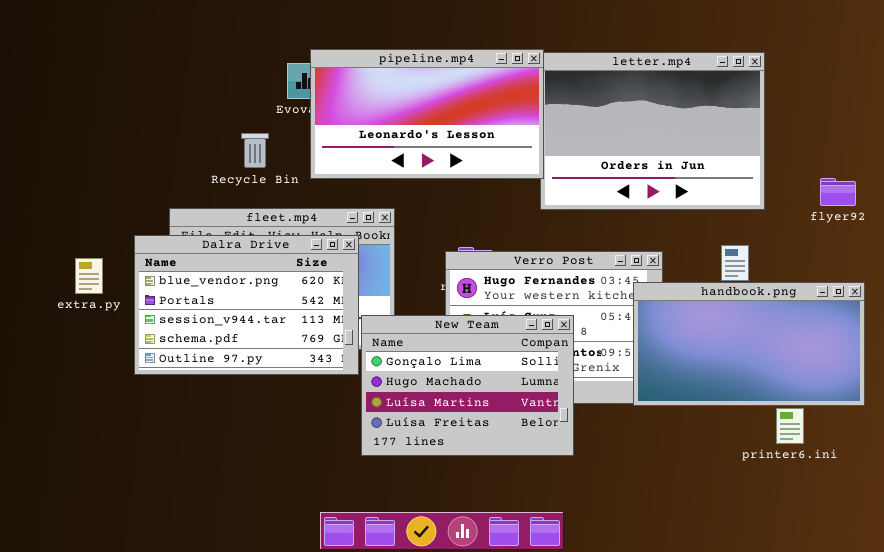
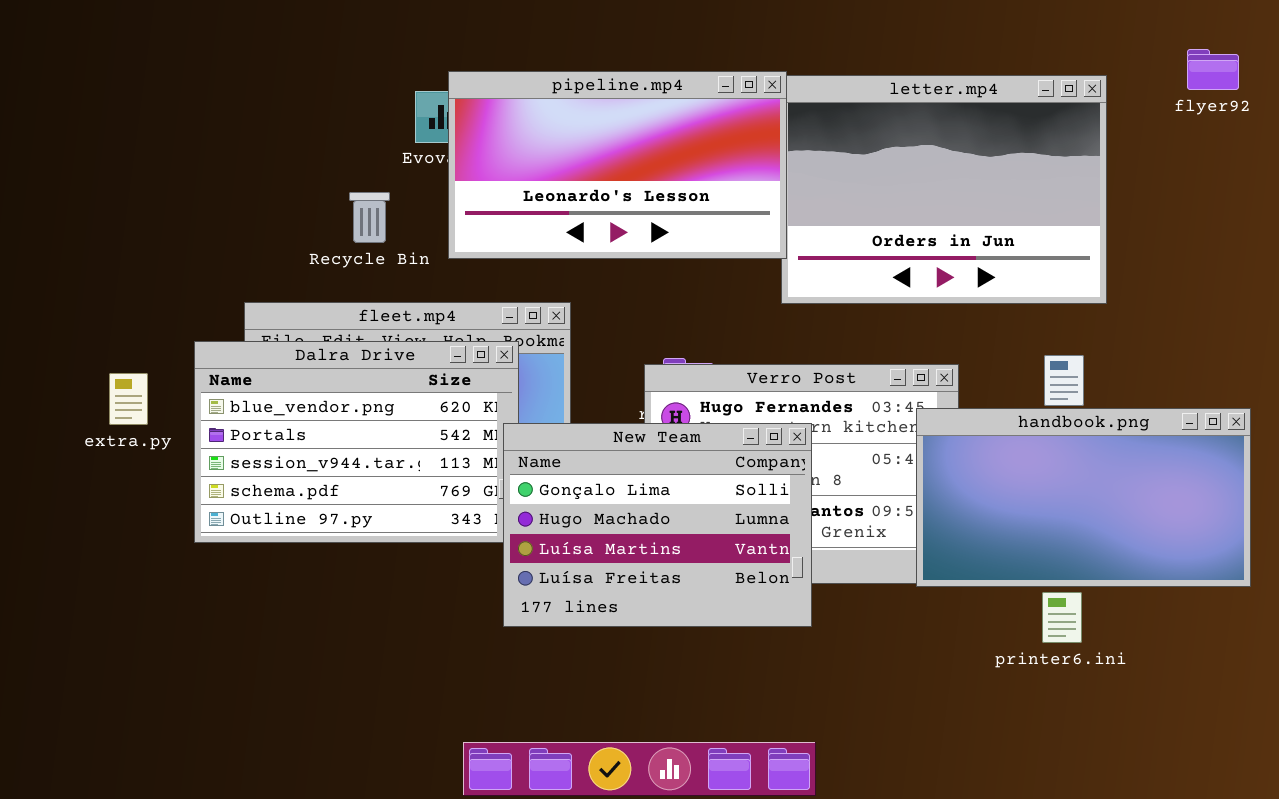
flyer92: [820,178,856,206] -> [1187,49,1239,90], moved
New Team: [361,315,574,456] -> [503,423,812,627], moved
printer6.ini: [776,408,804,444] -> [1042,592,1082,643], moved

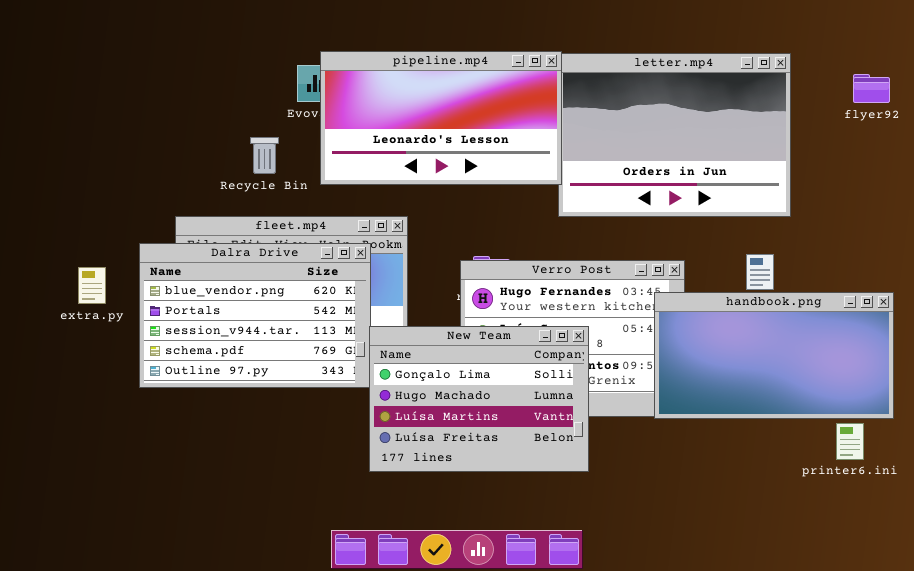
flyer92: [1187,49,1239,90] -> [853,74,890,103], moved
New Team: [503,423,812,627] -> [369,326,589,472], moved
printer6.ini: [1042,592,1082,643] -> [836,423,864,460], moved

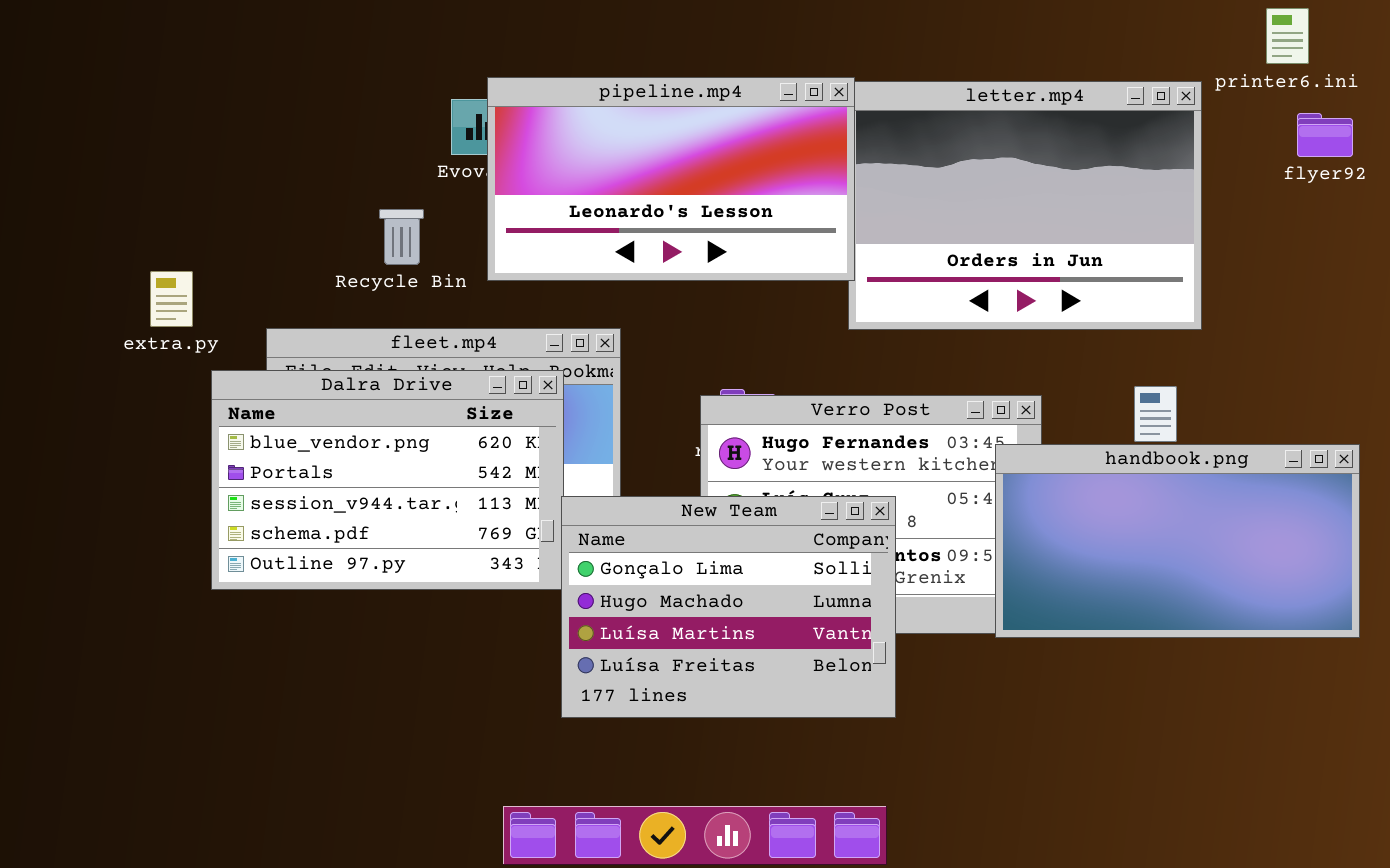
extra.py: [78,267,106,304] -> [150,271,193,327], moved
printer6.ini: [836,423,864,460] -> [1266,8,1309,64], moved

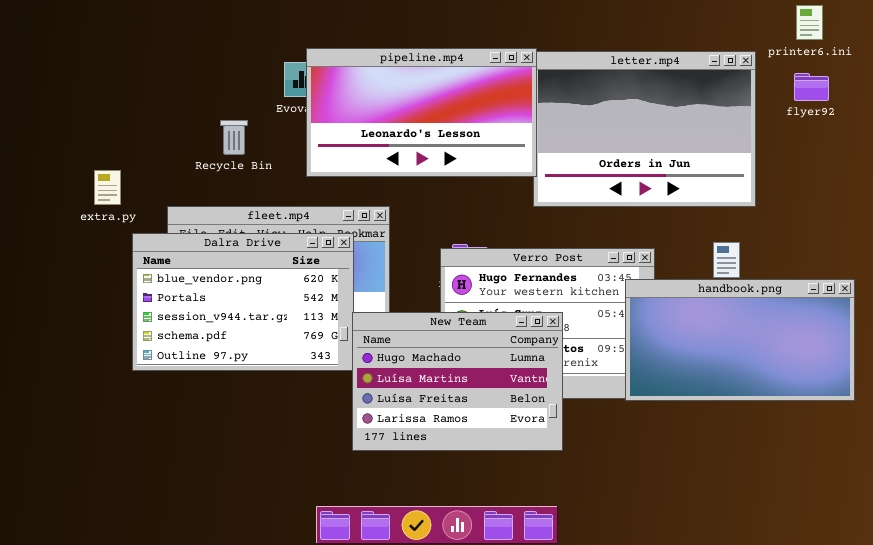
flyer92: [1297,113,1353,157] -> [794,73,829,101], moved
Recycle Bin: [379,209,424,265] -> [220,120,248,155], moved
New Team: [561,496,896,718] -> [352,312,563,451], scrolled down 1 row

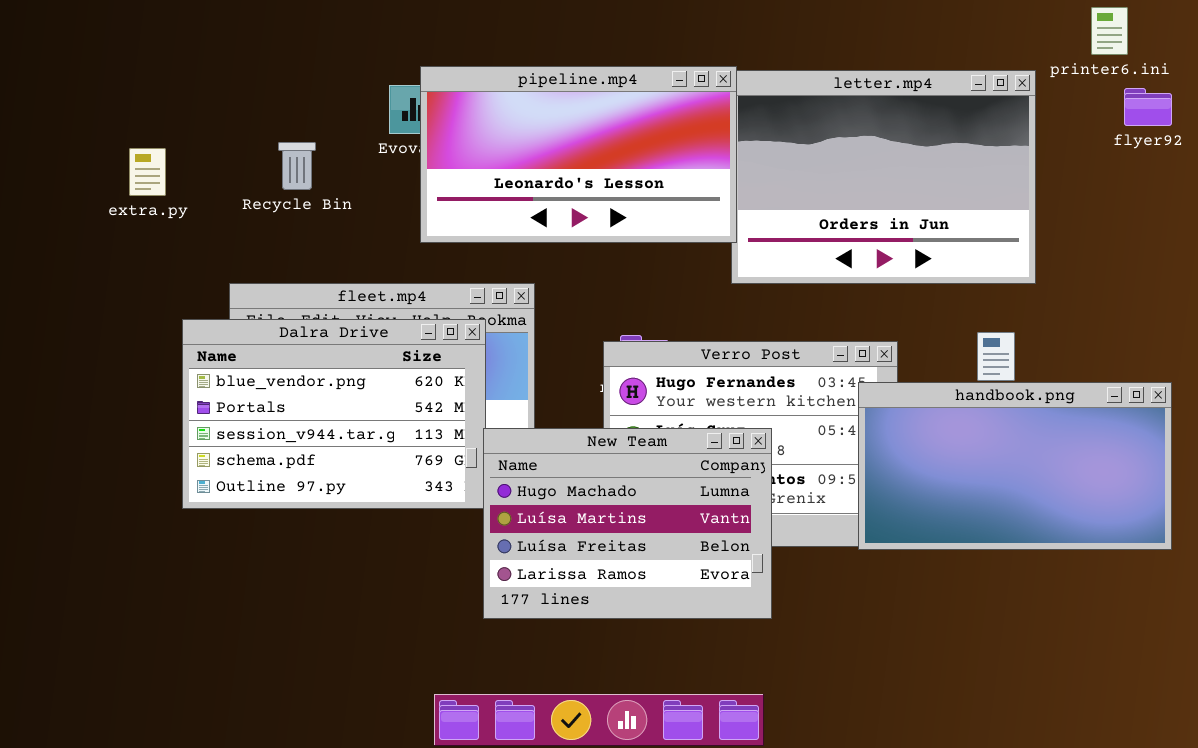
flyer92: [794,73,829,101] -> [1124,88,1172,126], moved
Recycle Bin: [220,120,248,155] -> [278,142,316,190], moved
extra.py: [94,170,121,205] -> [129,148,166,196], moved

